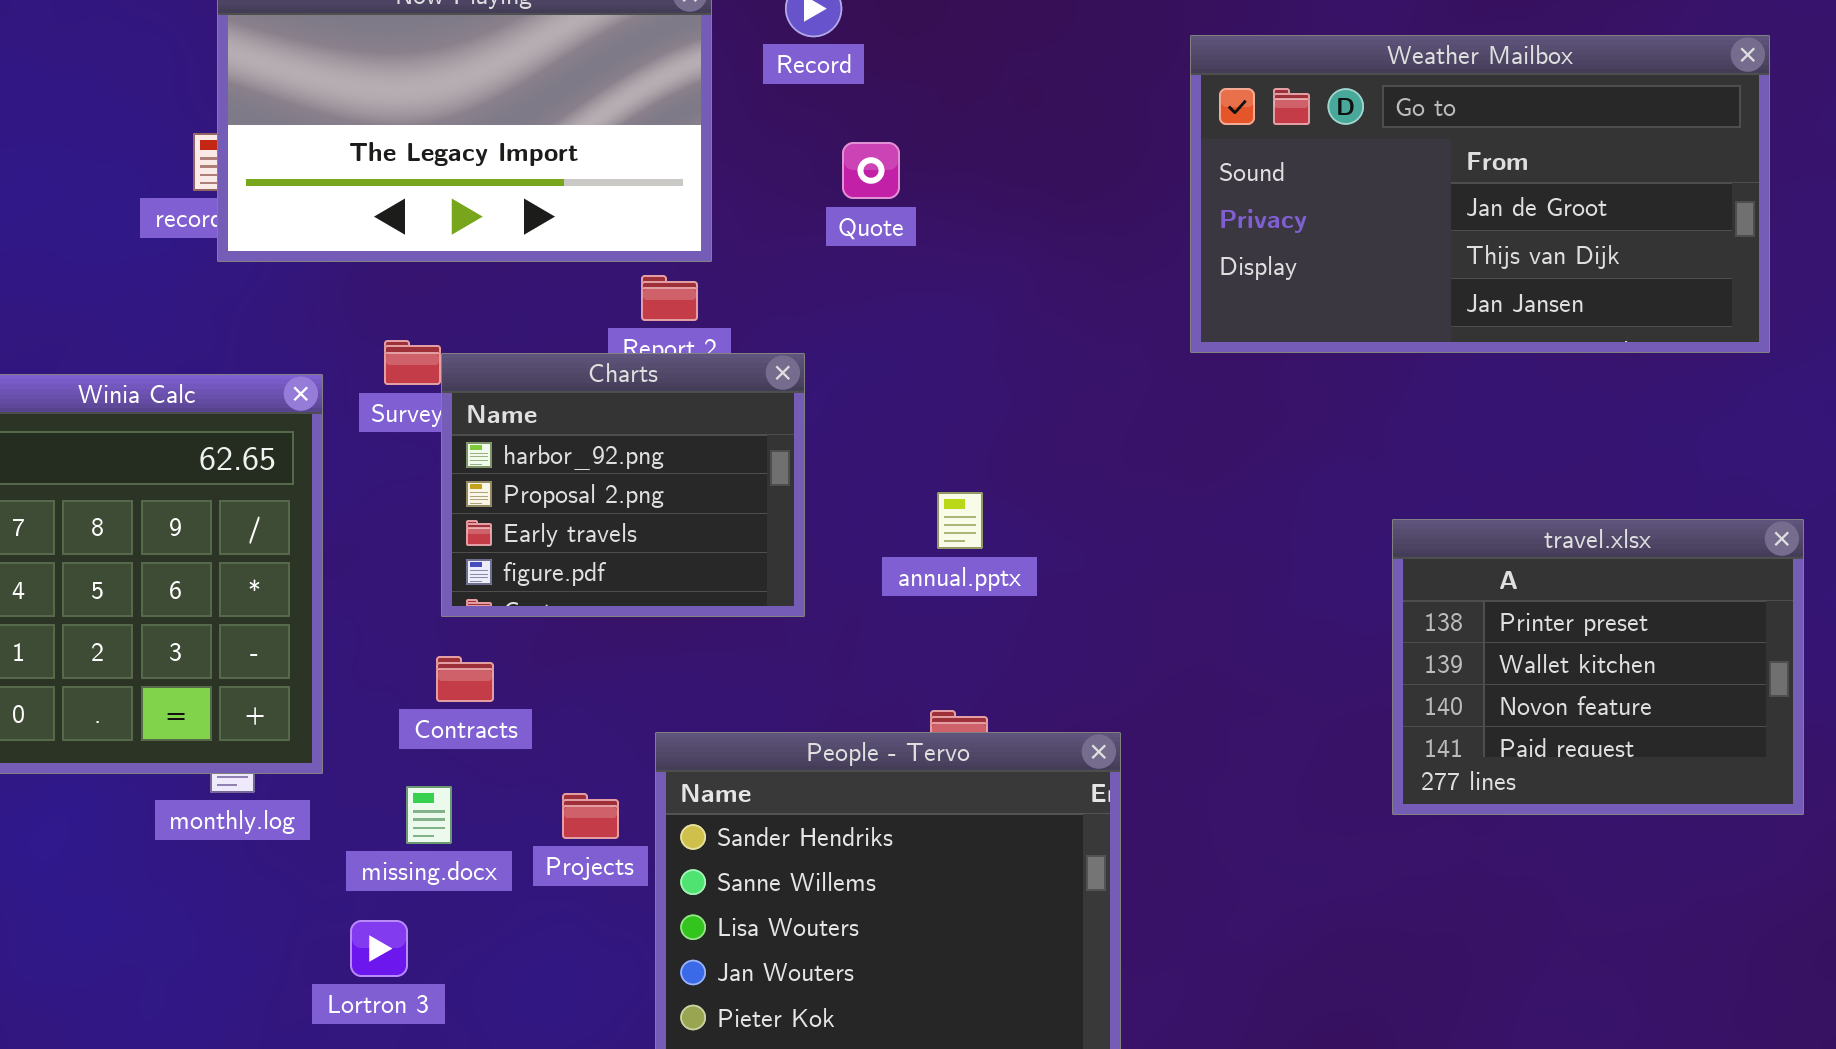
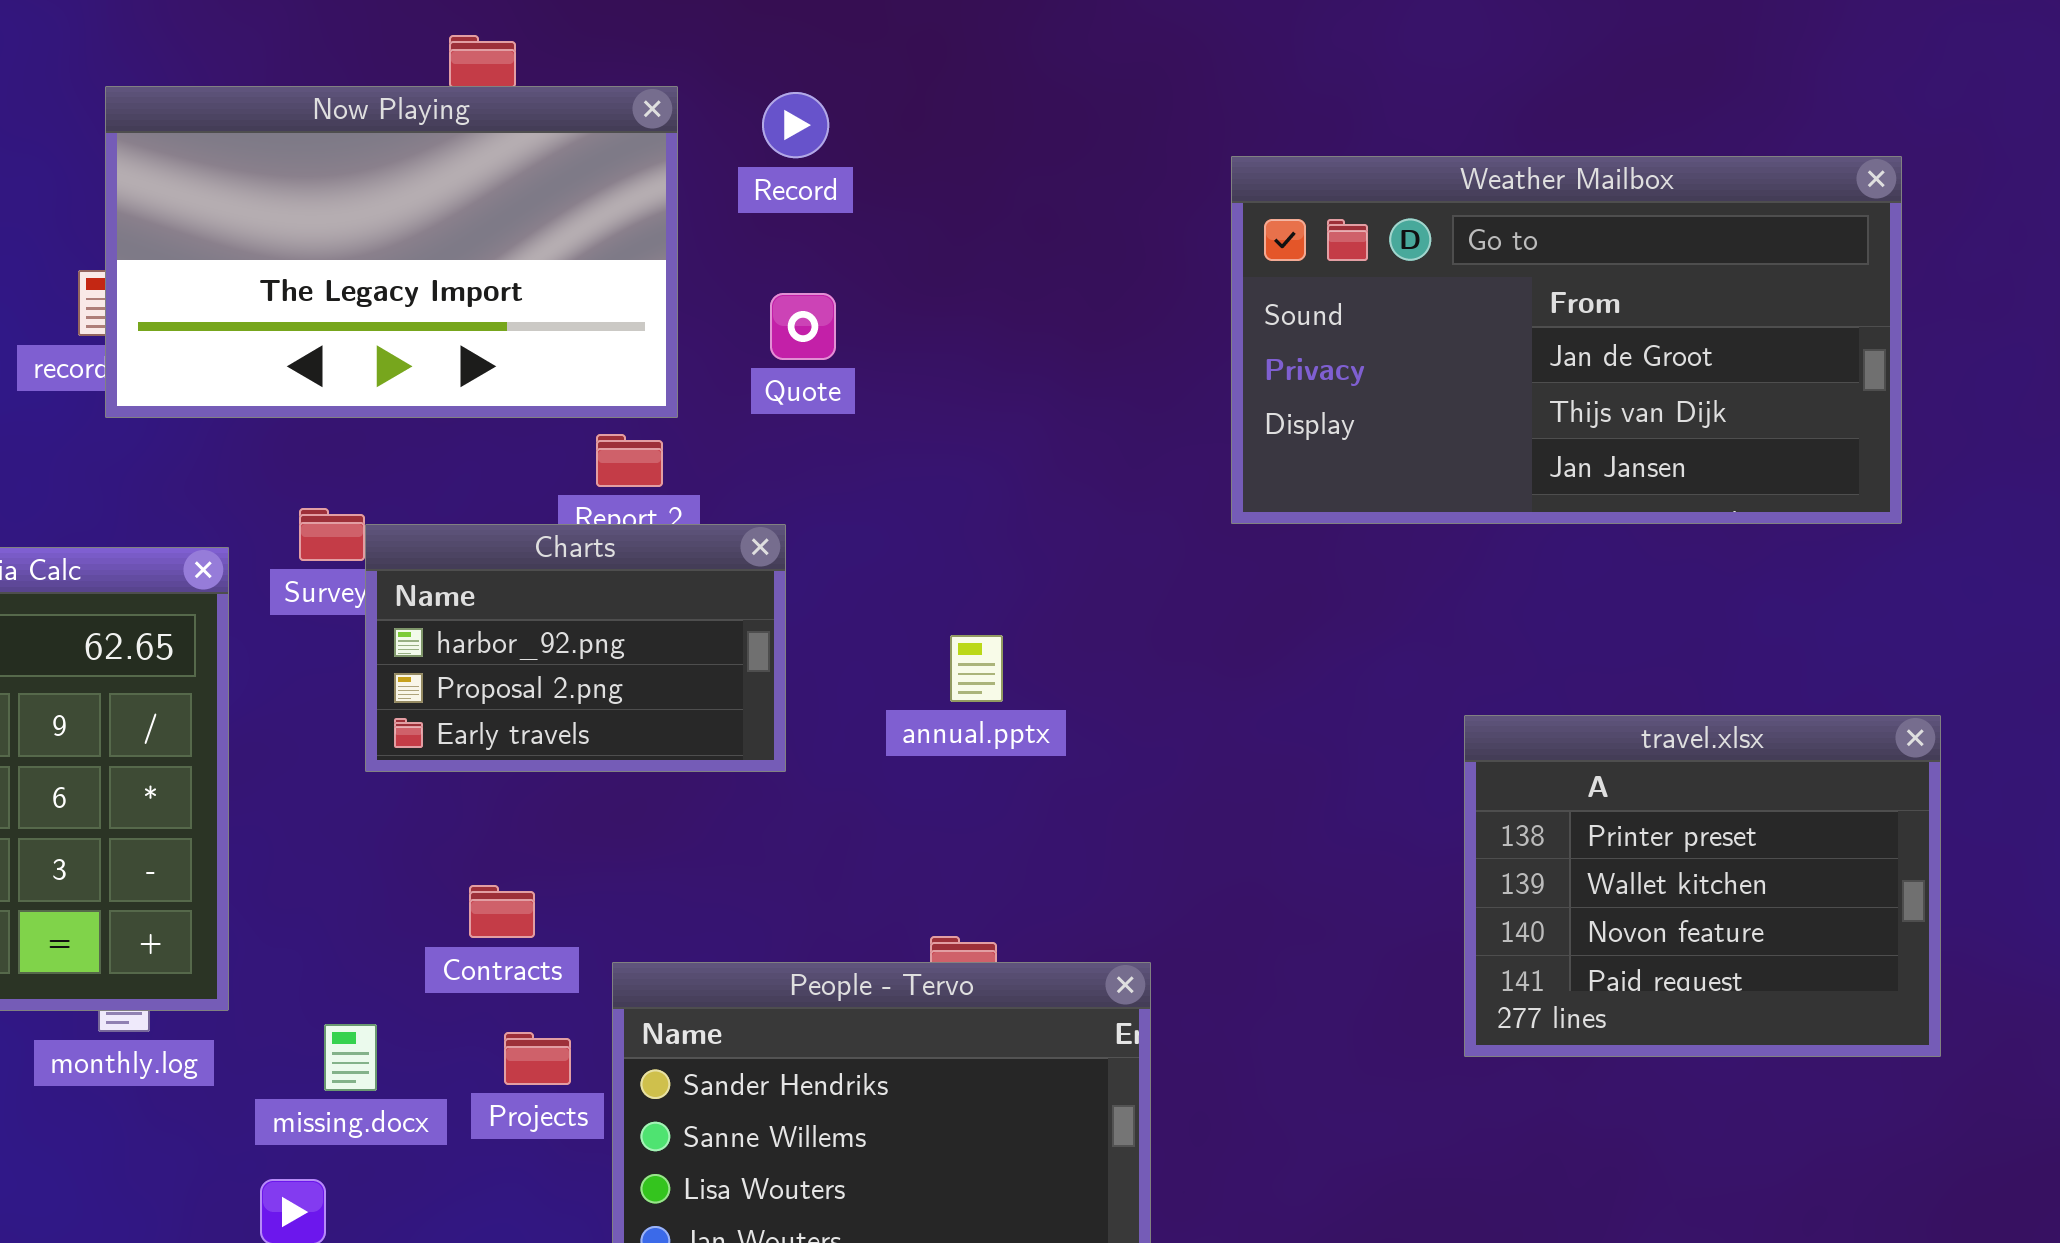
Quote: [842,142,900,199] -> [770,293,836,360], moved
Charts: [441,353,805,617] -> [365,524,786,772], resized
annual.pptx: [937,492,983,549] -> [950,635,1003,702], moved
Contracts: [436,656,494,702] -> [469,885,535,938], moved

